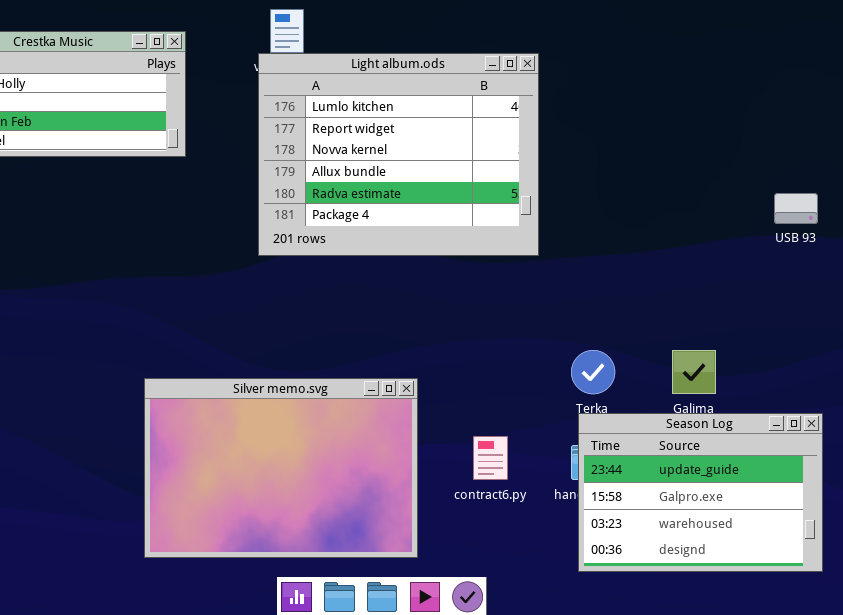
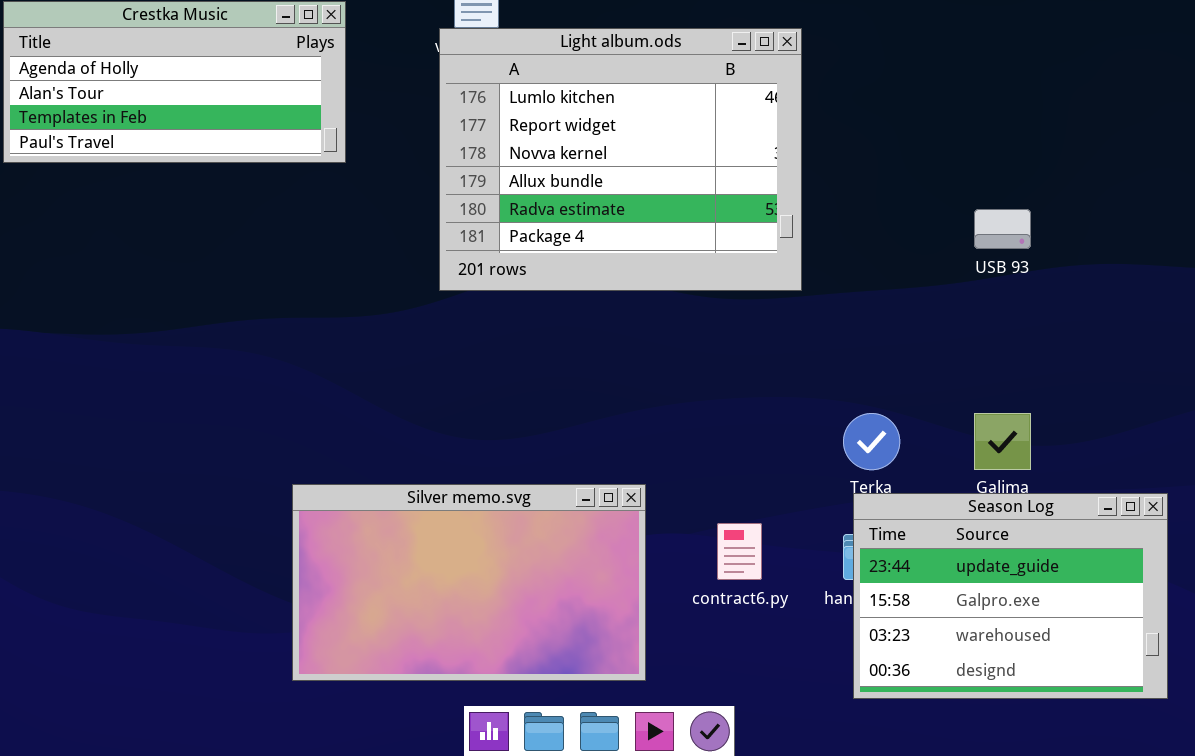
USB 93: [774,193,818,224] -> [974,209,1031,249], moved
Silver memo.svg: [144,378,418,558] -> [292,484,646,681], resized

